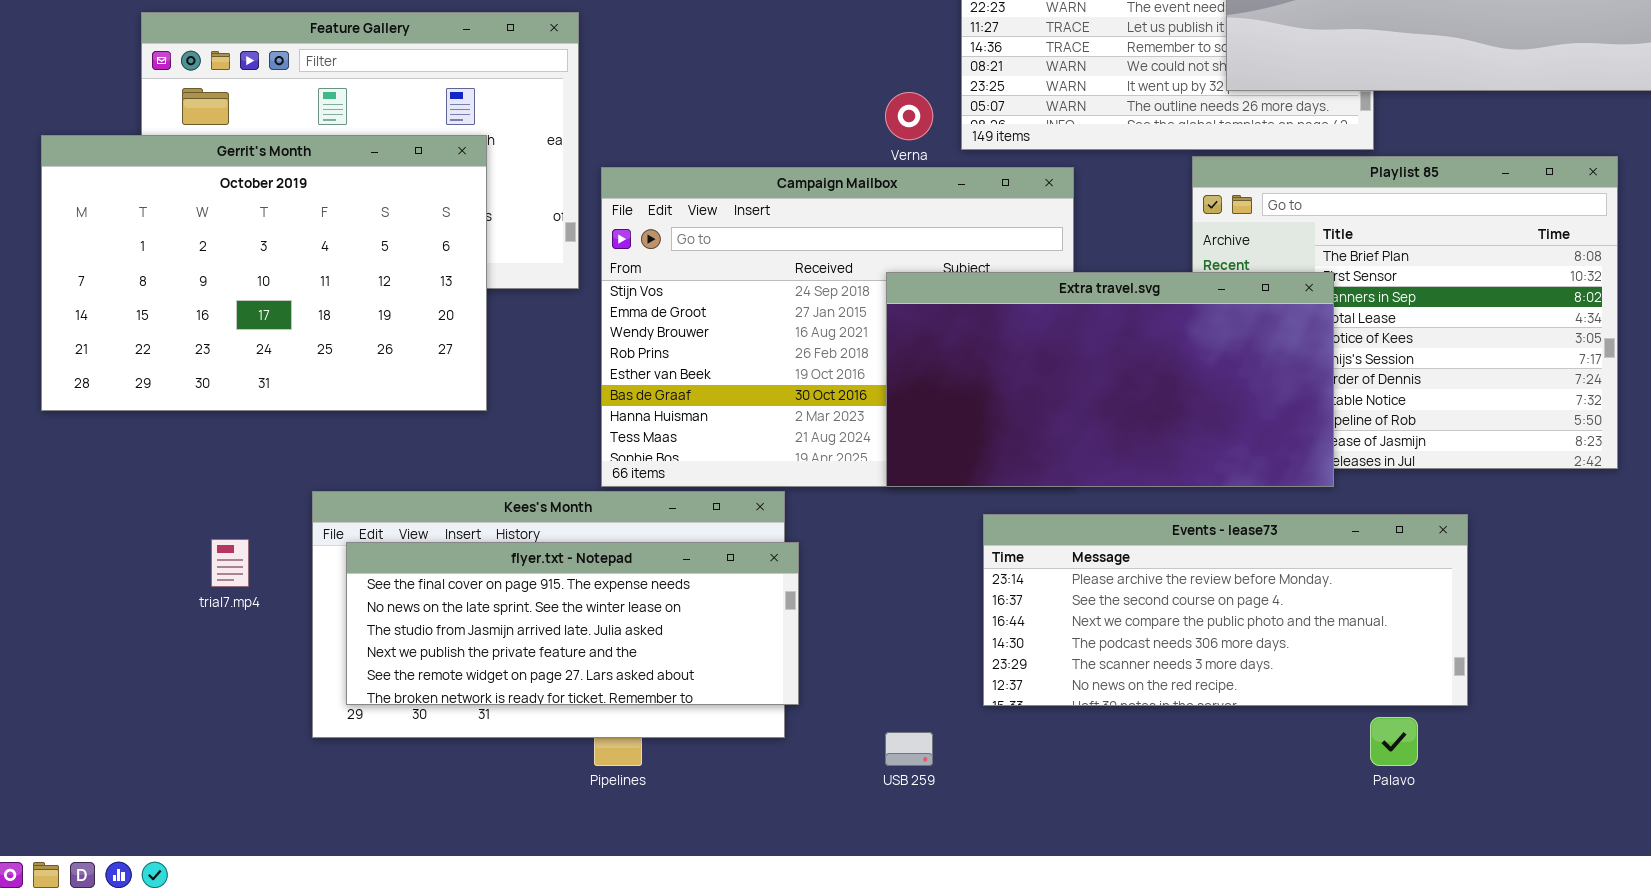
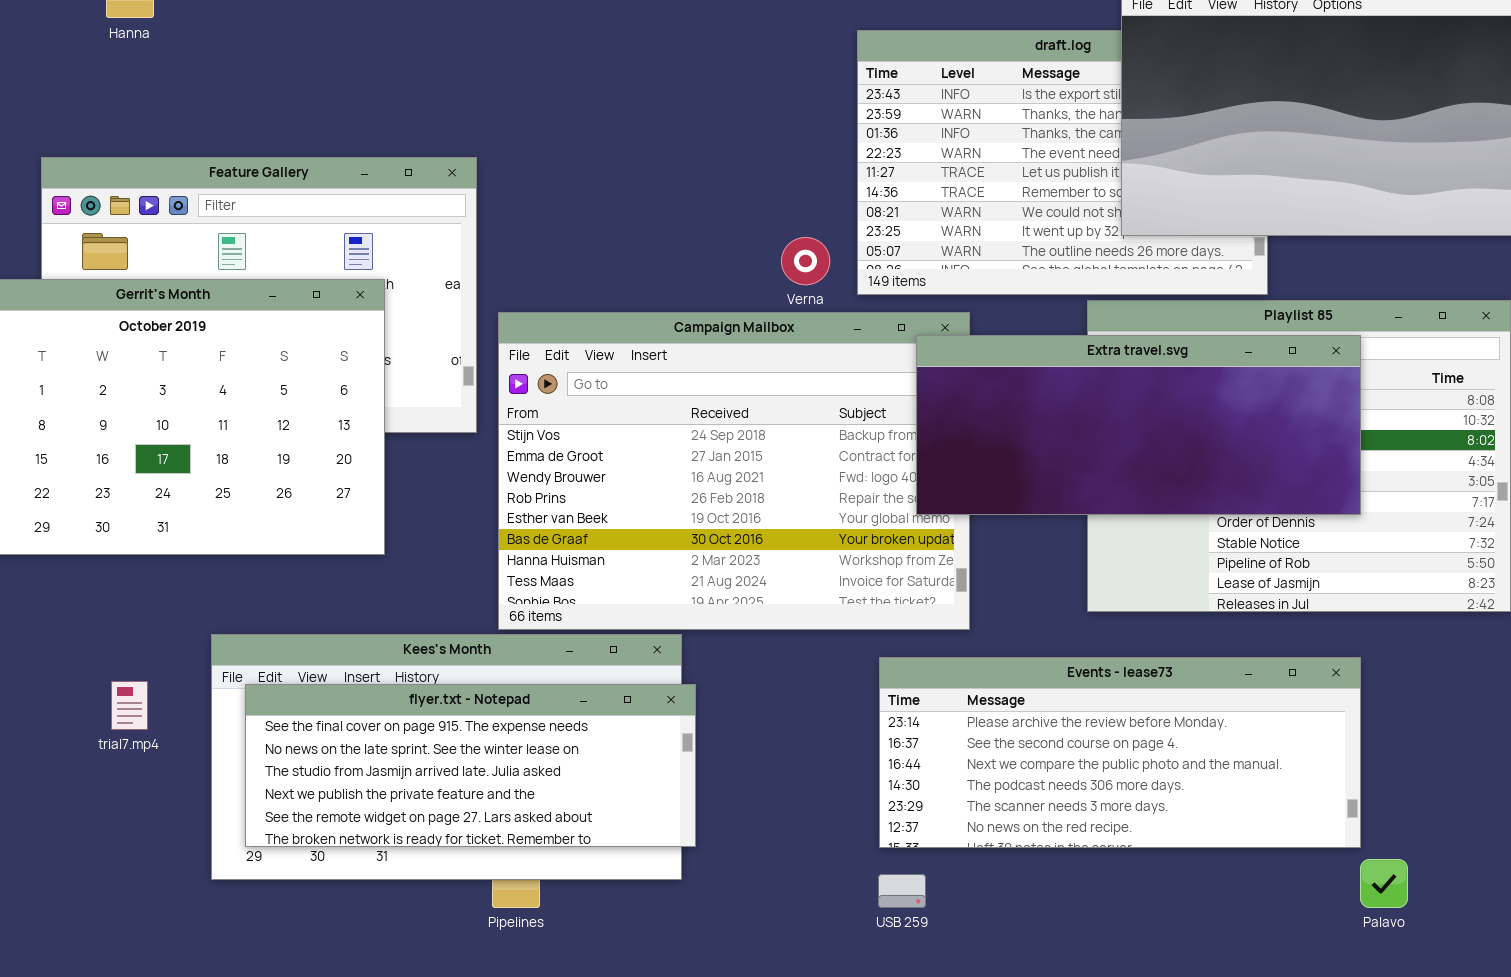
Extra travel.svg: [886,272,1334,487] -> [916,335,1361,515], moved, resized
Palavo: [1370,717,1418,766] -> [1360,859,1408,908], moved
USB 259: [885,732,933,766] -> [878,874,926,908], moved

